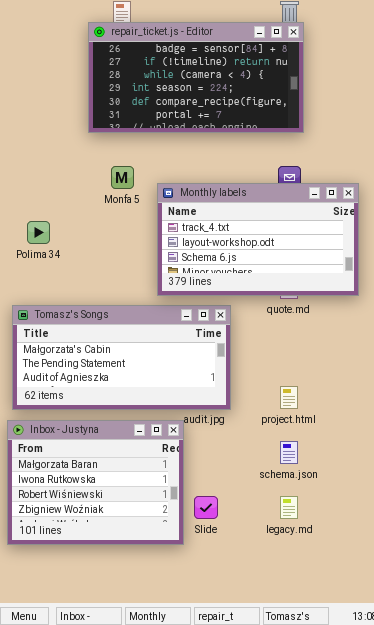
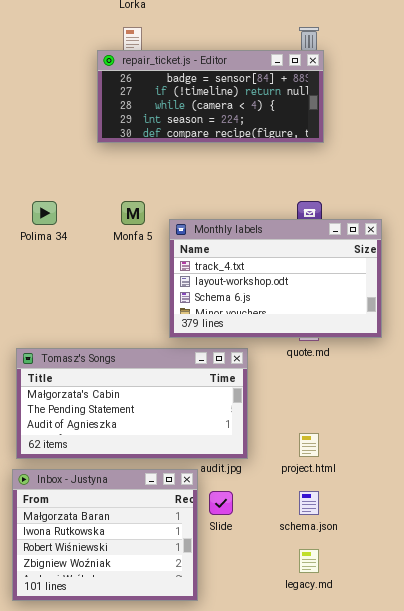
repair_ticket.js - Editor: [88,22,304,133] -> [97,50,324,143], resized
Polima 34: [27,221,50,244] -> [32,201,57,225], moved
Slide: [194,496,218,519] -> [209,491,233,515], moved

